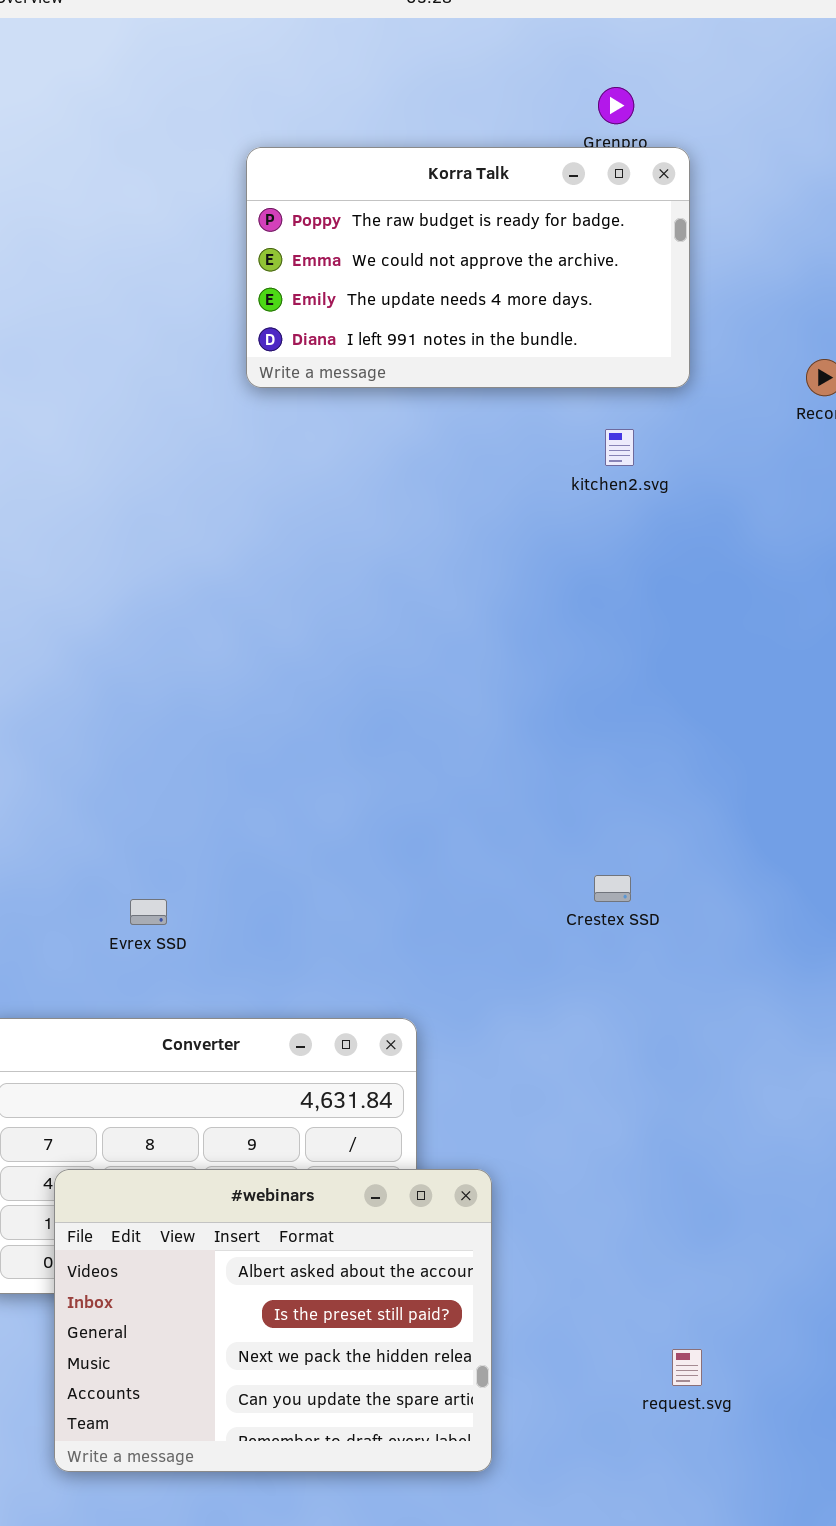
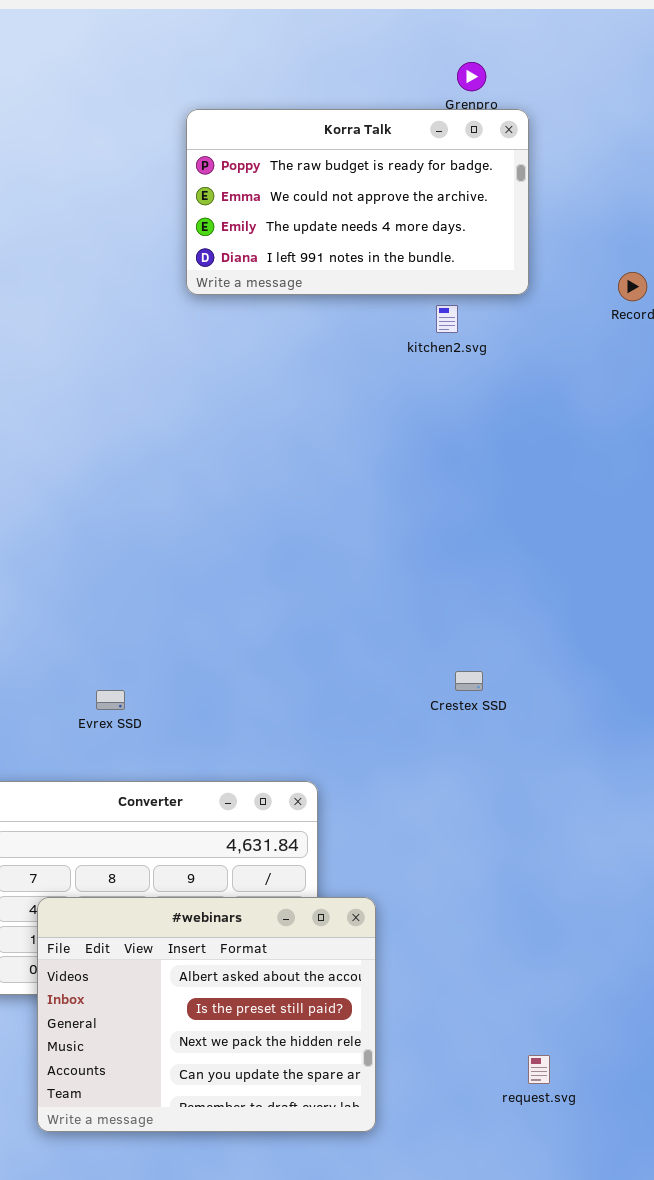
kitchen2.svg: [605,429,634,466] -> [436,305,458,333], moved
request.svg: [672,1349,702,1386] -> [528,1055,550,1084], moved

